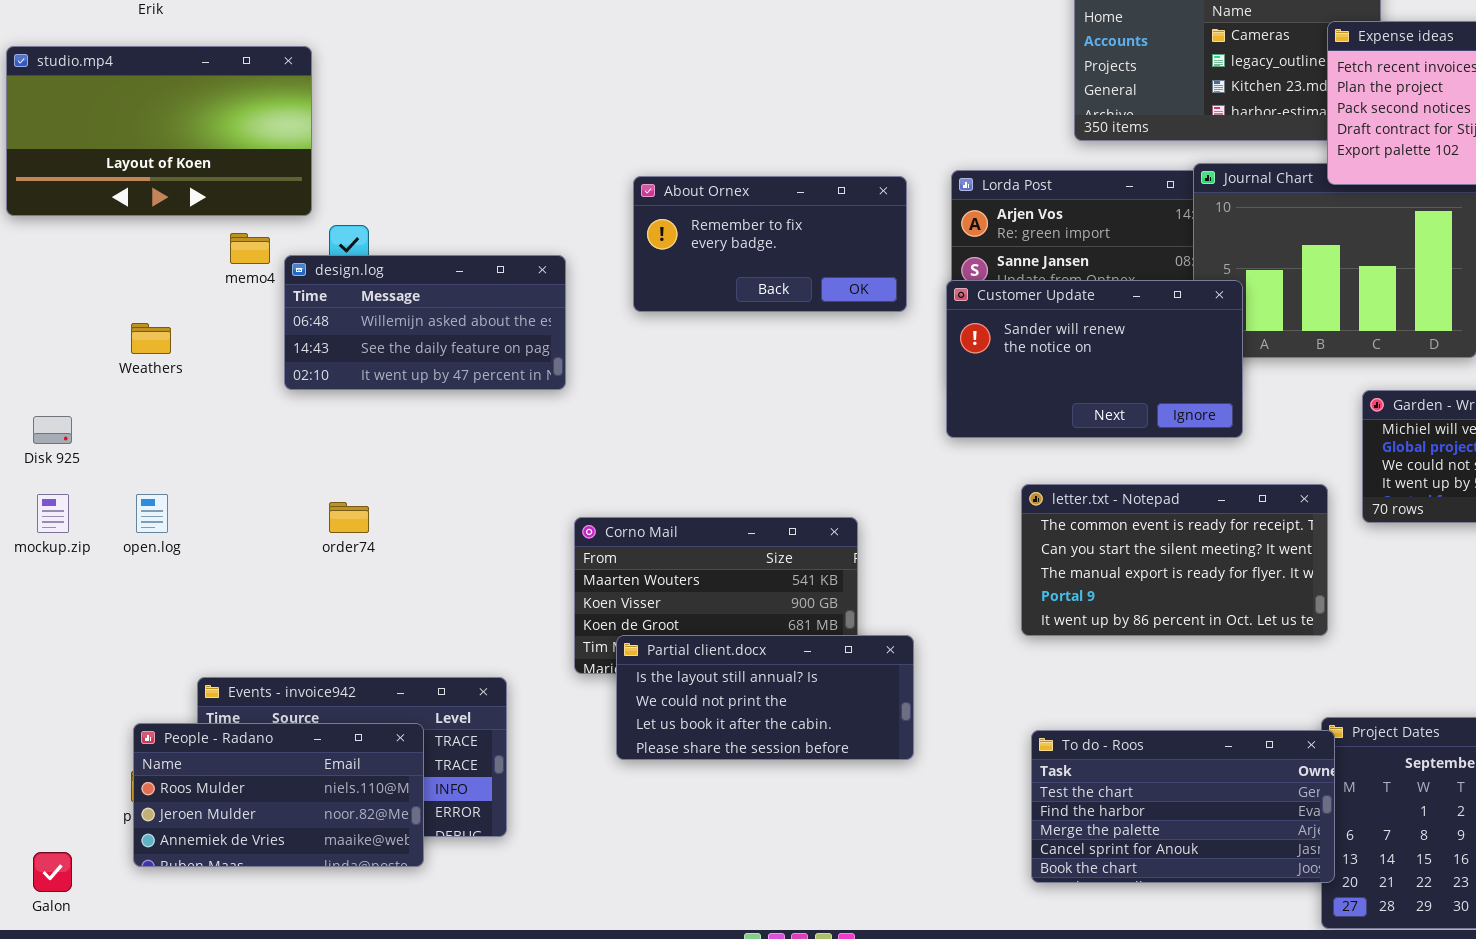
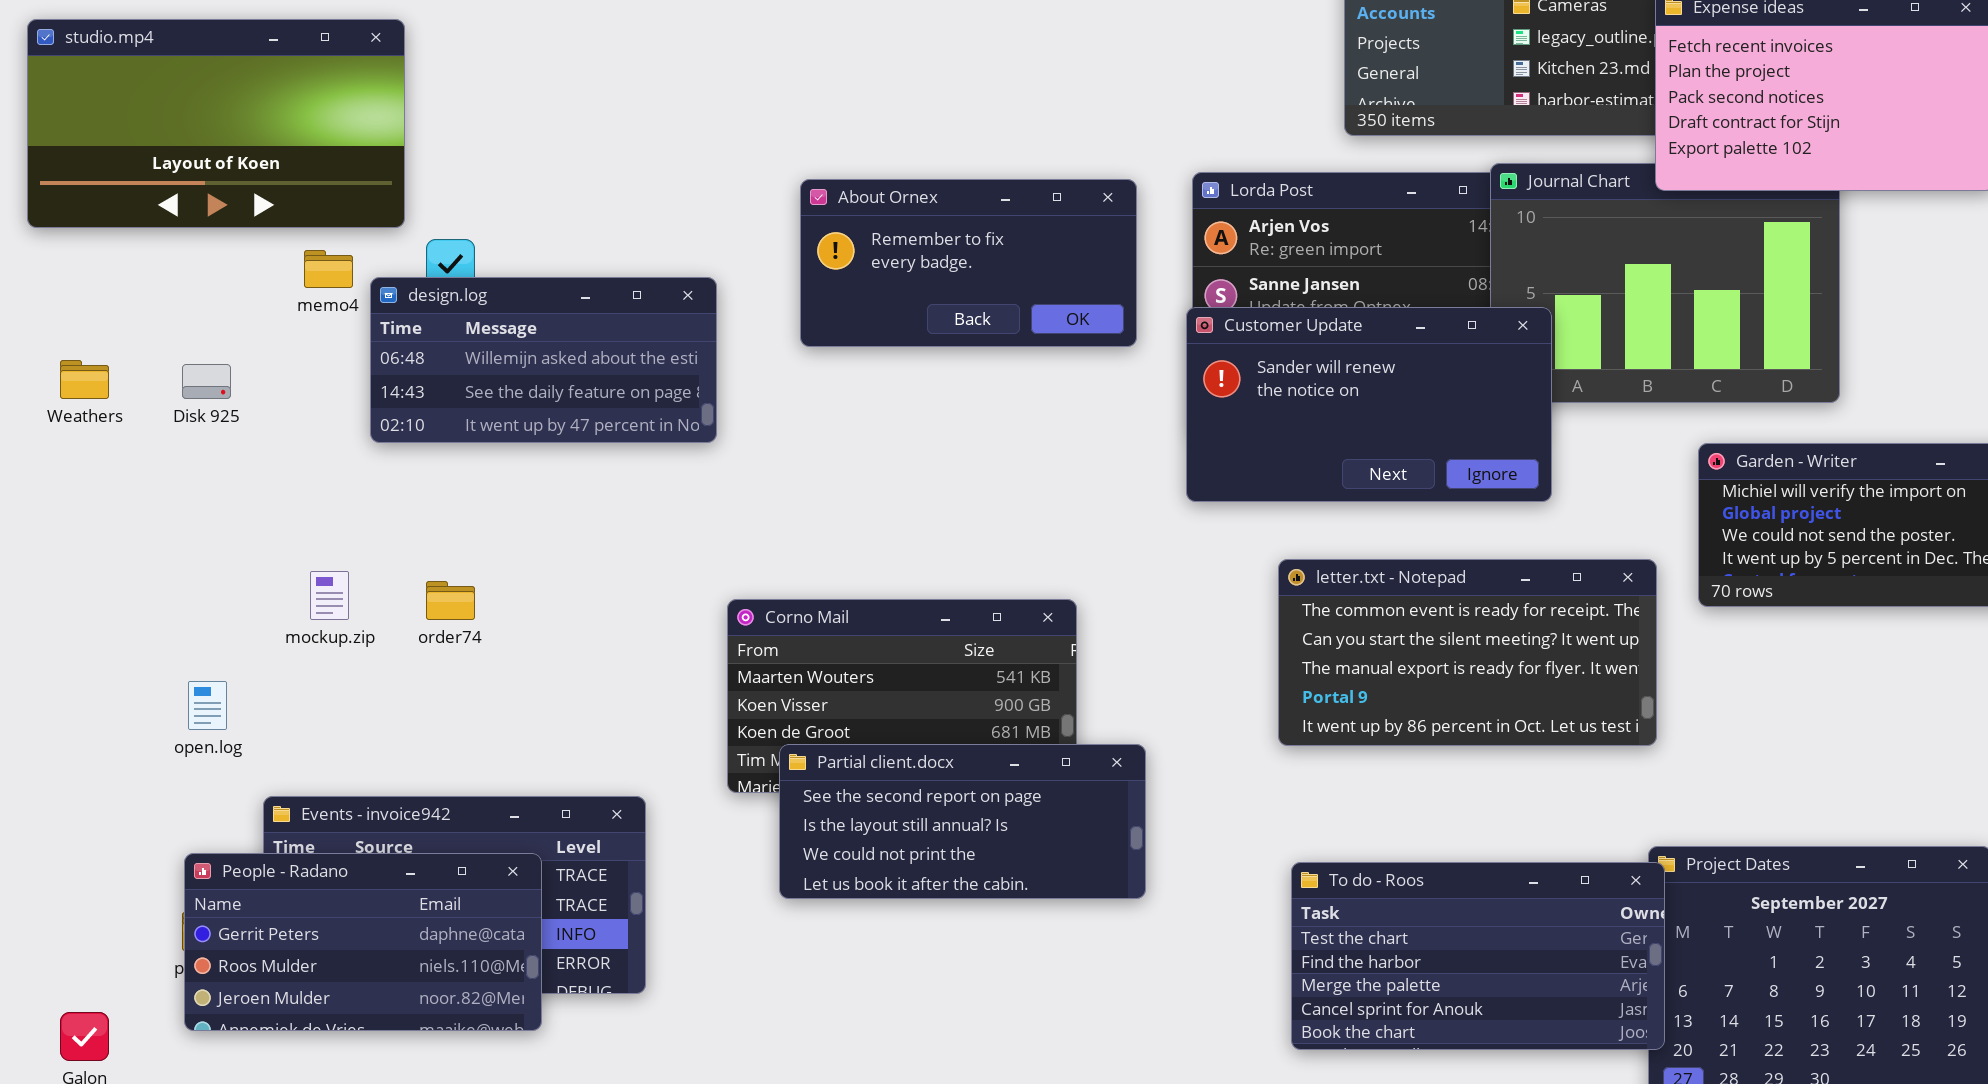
Weathers: [131,323,171,354] -> [60,360,109,399], moved
Disk 925: [33,416,72,444] -> [182,364,231,399], moved
mockup.zip: [37,494,69,533] -> [310,571,349,620], moved
open.log: [136,494,168,533] -> [188,681,227,730], moved
Partial client.docx: [616,635,914,760] -> [779,744,1146,899], scrolled up 1 row
People - Radano: [133,723,424,867] -> [184,853,542,1031], scrolled up 1 row

